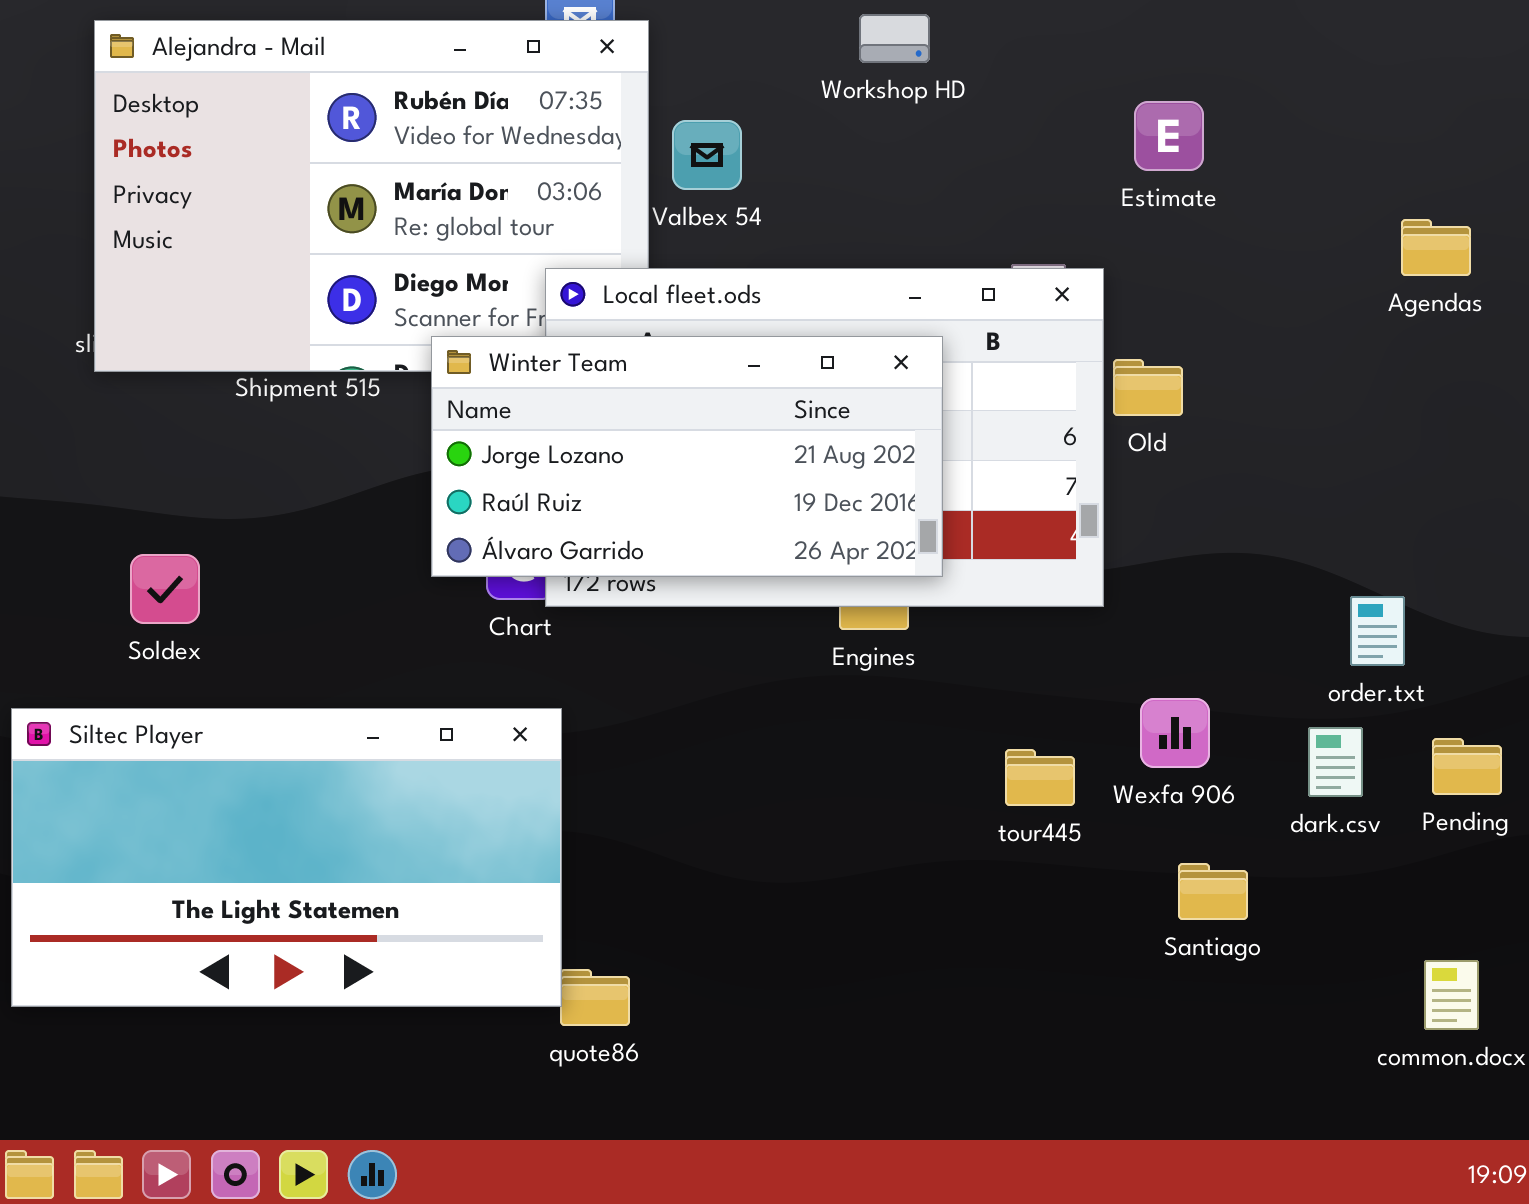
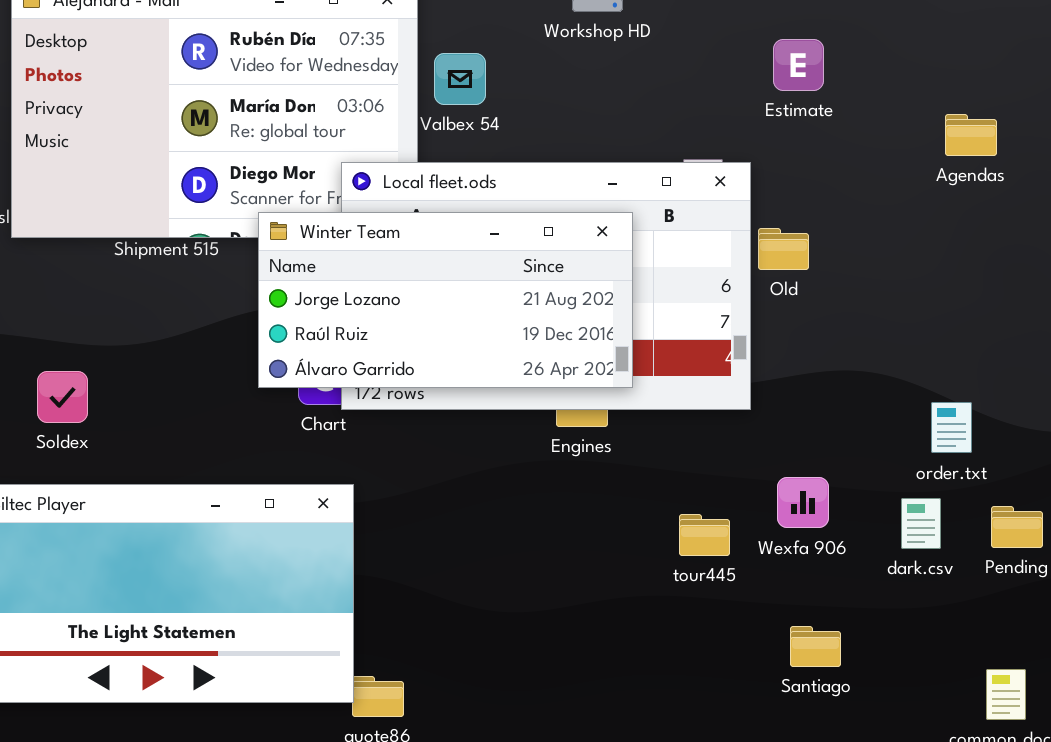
Agendas: [1401,219,1471,276] -> [945,114,997,156], moved
Santiago: [1178,863,1248,920] -> [790,626,841,667], moved

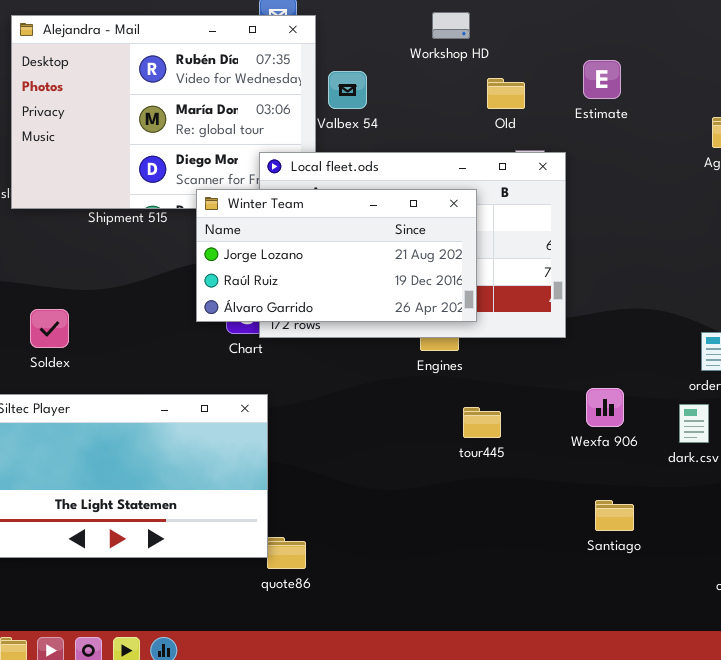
Old: [758,228,809,270] -> [487,78,525,109], moved
tour445: [679,514,730,556] -> [463,407,501,438], moved

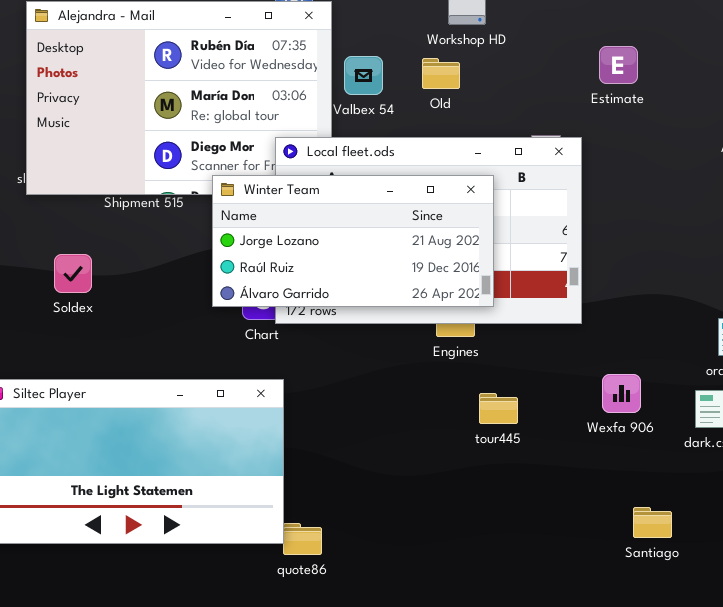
Old: [487,78,525,109] -> [422,58,460,89], moved
Soldex: [30,309,69,348] -> [54,254,92,293], moved
Santiago: [595,500,634,531] -> [633,507,672,538], moved

